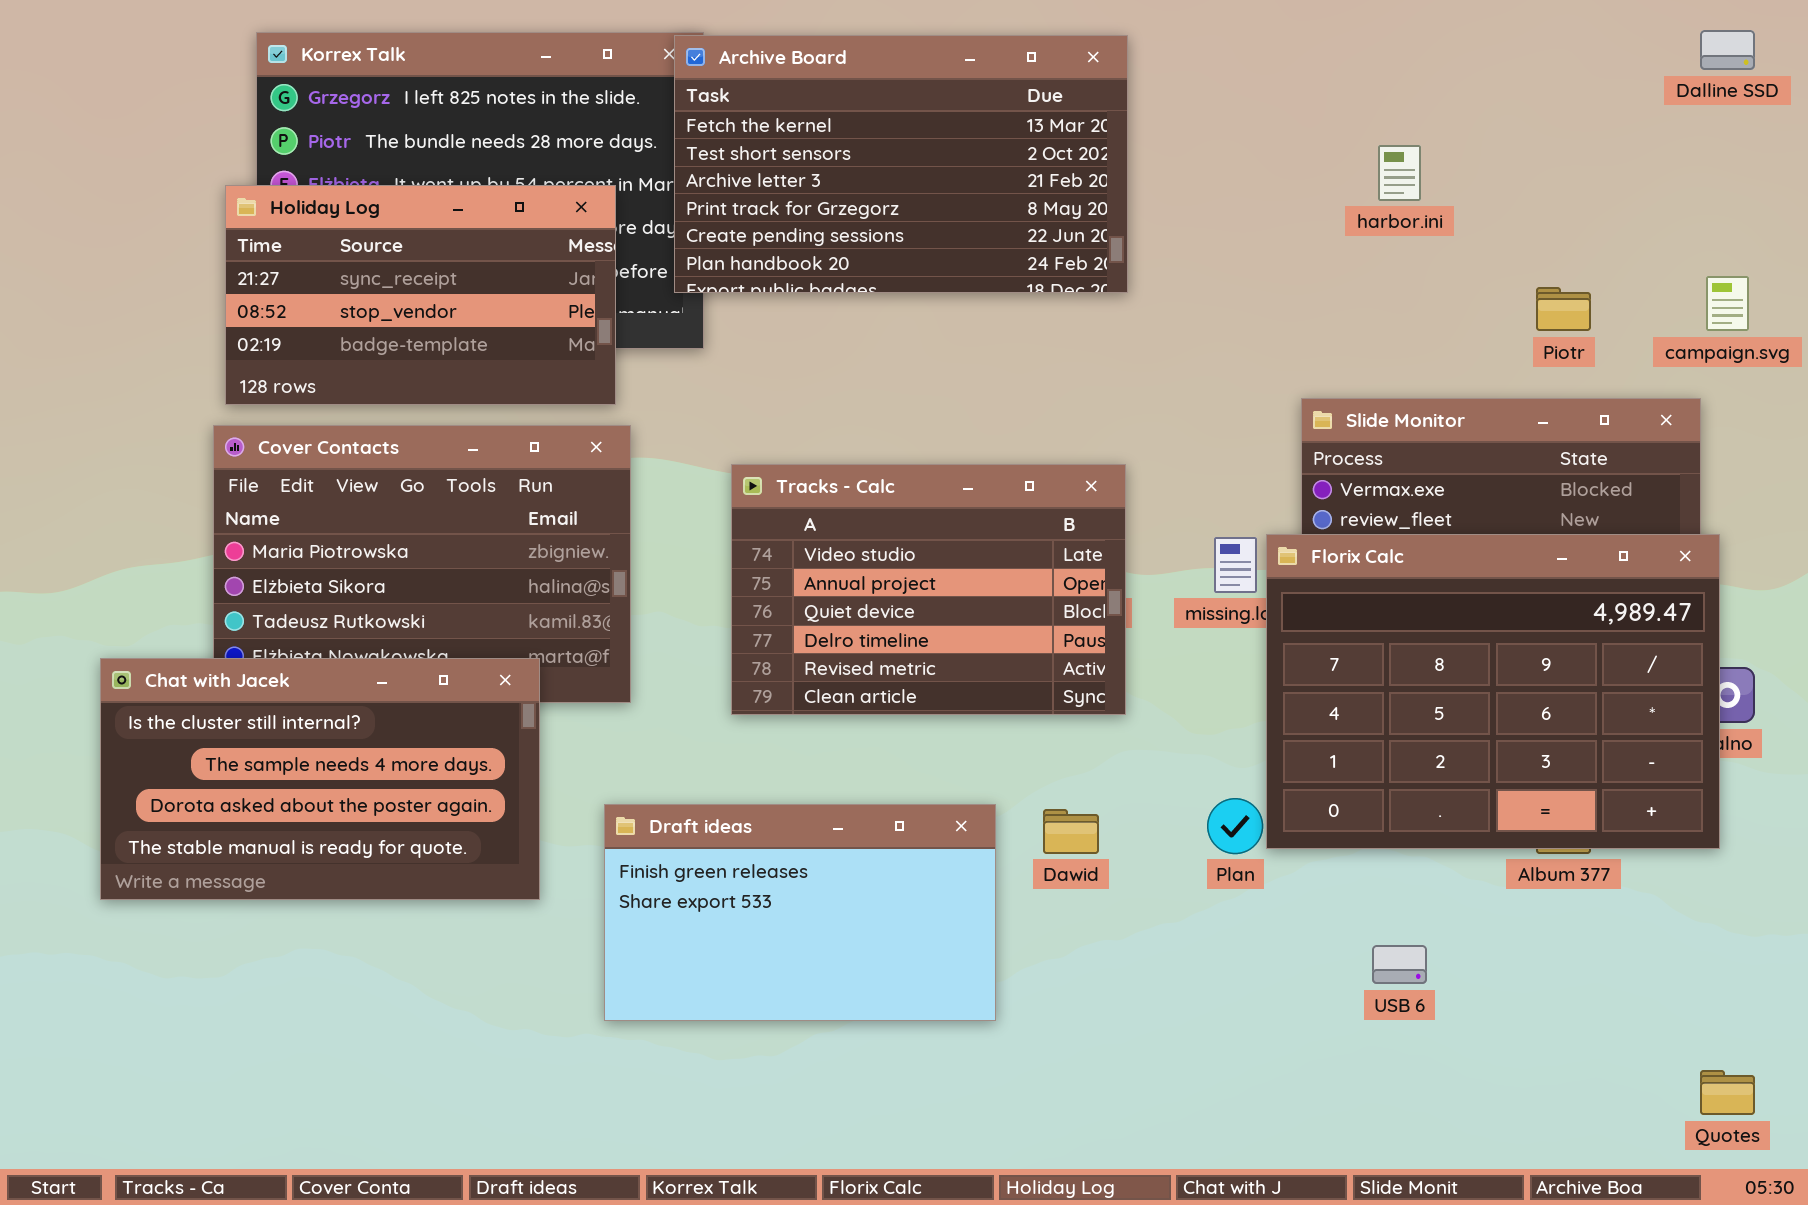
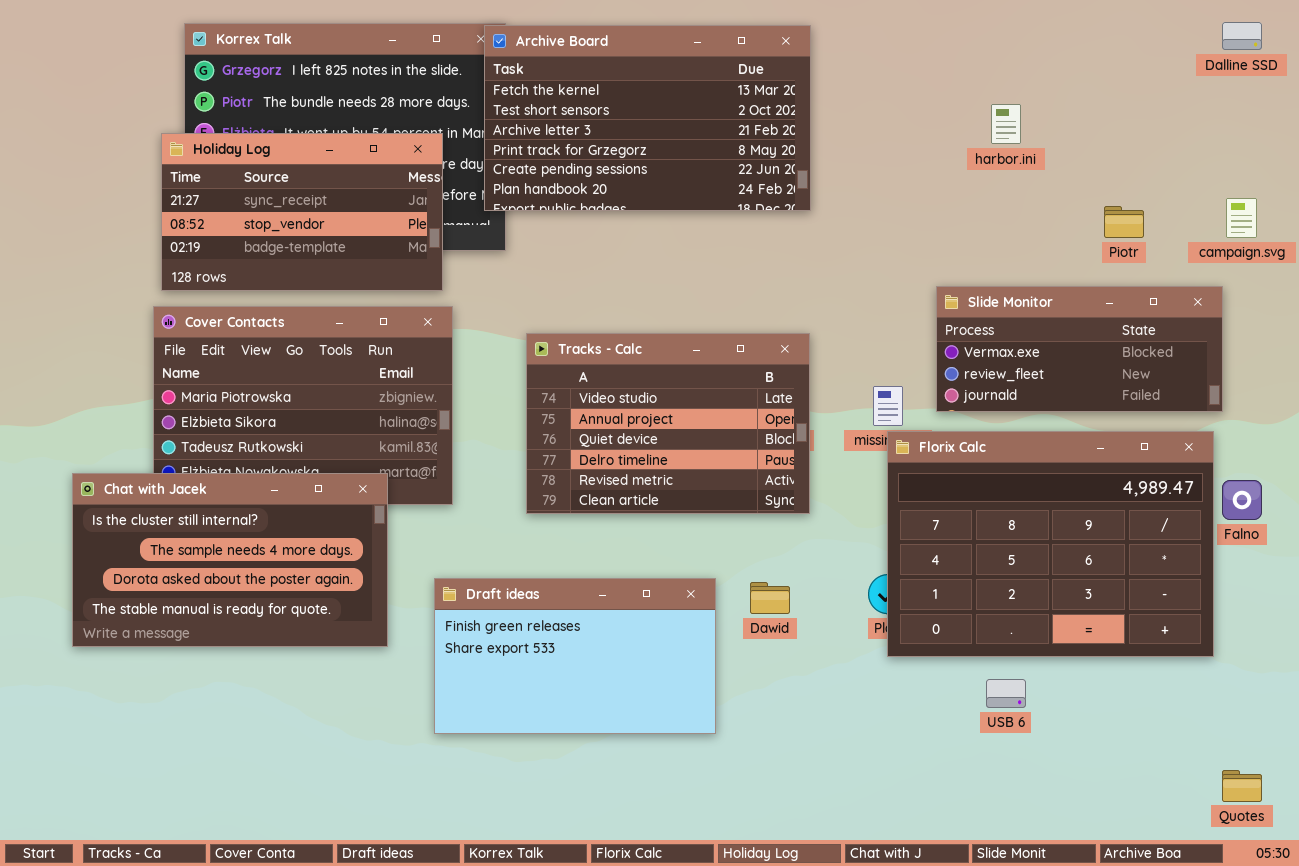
Florix Calc: [1266,534,1720,849] -> [887,431,1214,657], moved

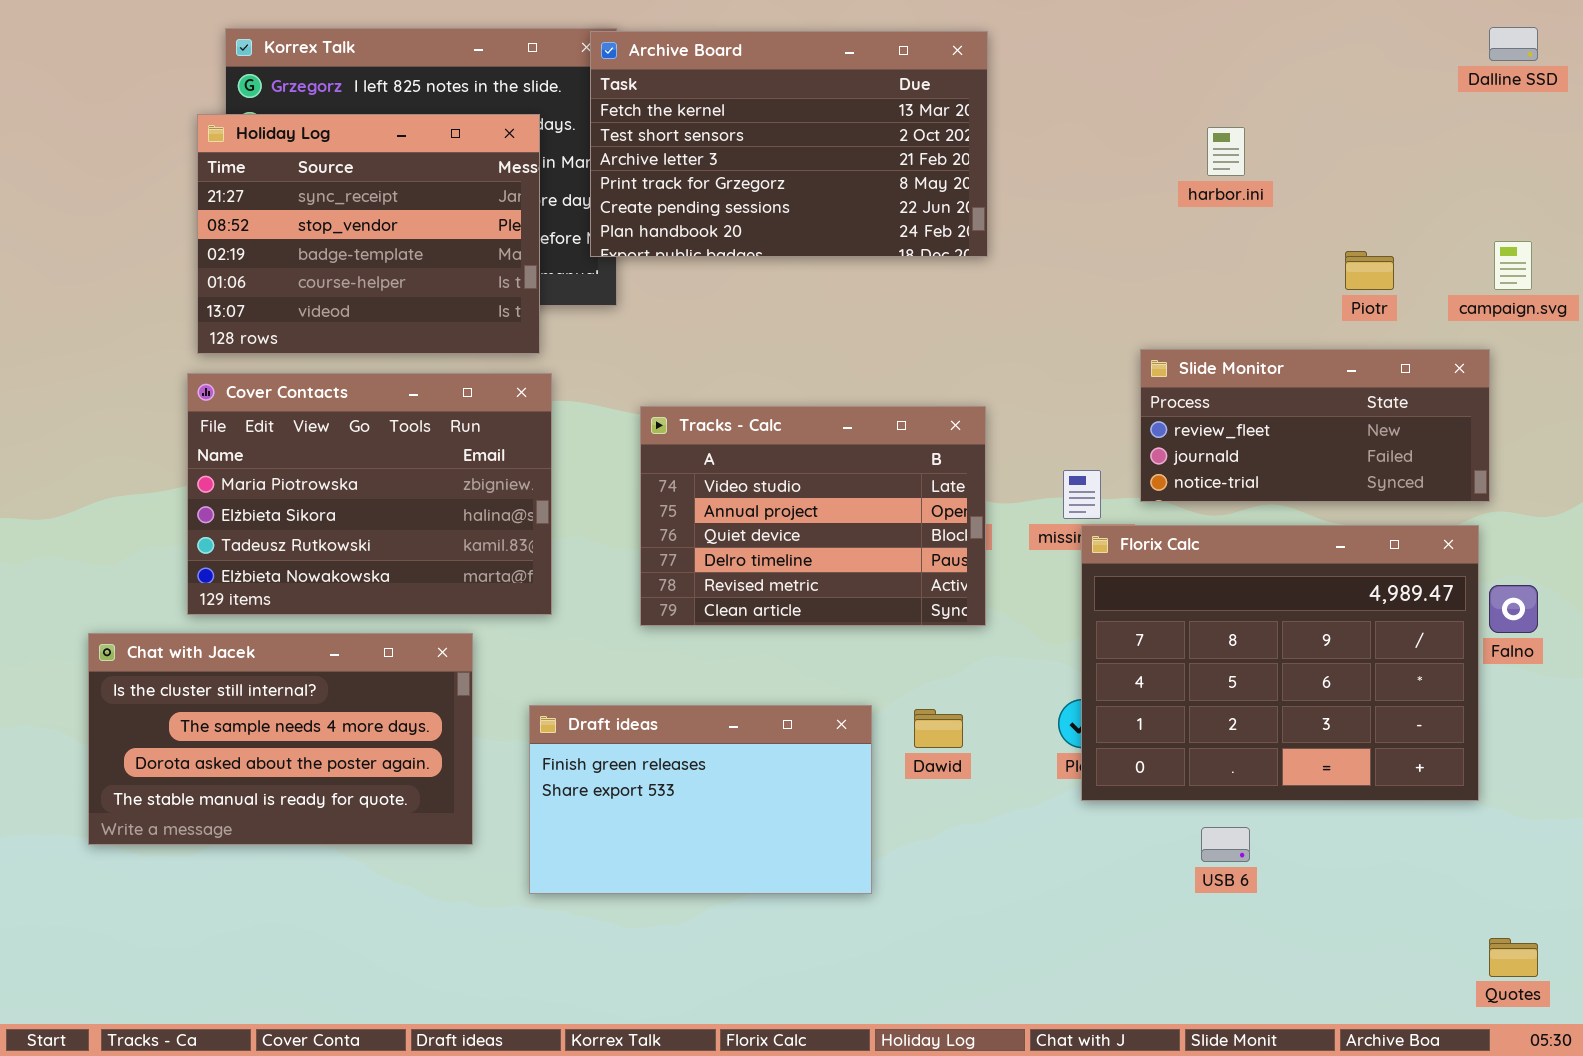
Holiday Log: [161,133,443,291] -> [197,114,540,354], resized
Slide Monitor: [936,286,1223,412] -> [1140,349,1490,502], scrolled down 1 row
Chat with Jacek: [72,473,388,647] -> [88,633,473,845], moved

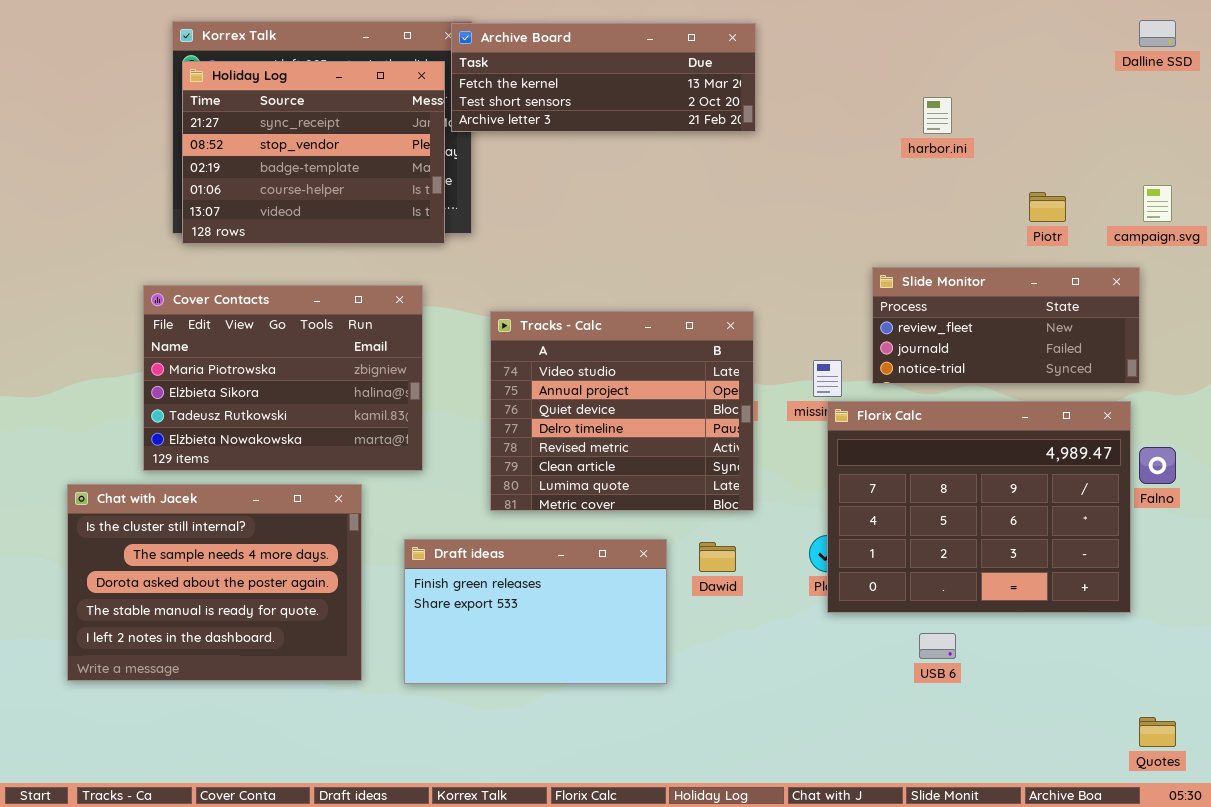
Archive Board: [590,31,988,257] -> [451,23,756,132], resized
Holiday Log: [197,114,540,354] -> [182,61,445,244], moved
Tracks - Calc: [640,406,986,626] -> [490,311,754,511], resized
Chat with Jacek: [88,633,473,845] -> [67,484,362,681], resized

